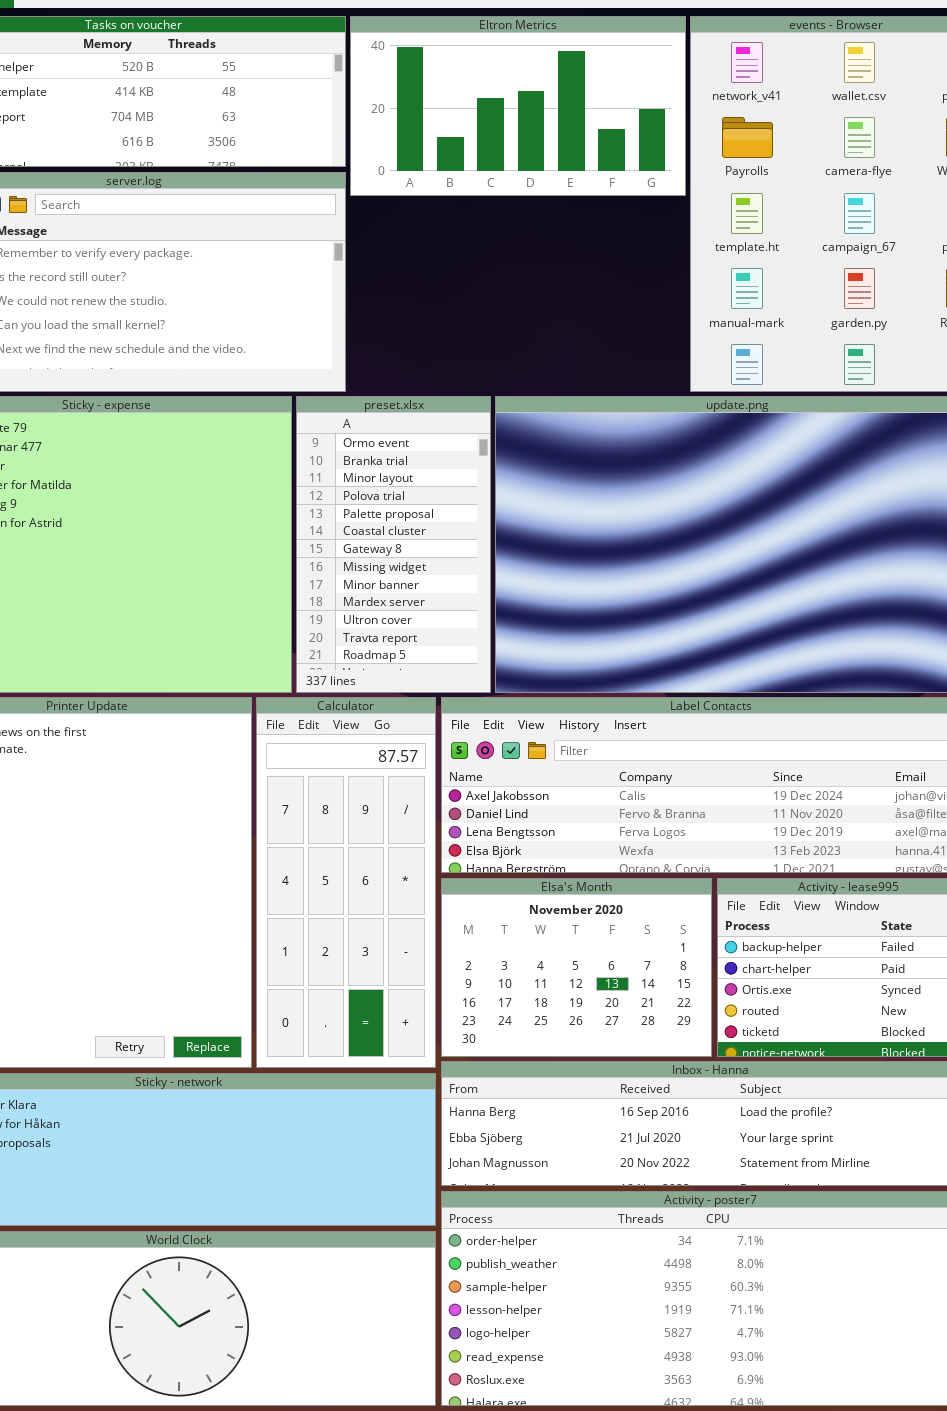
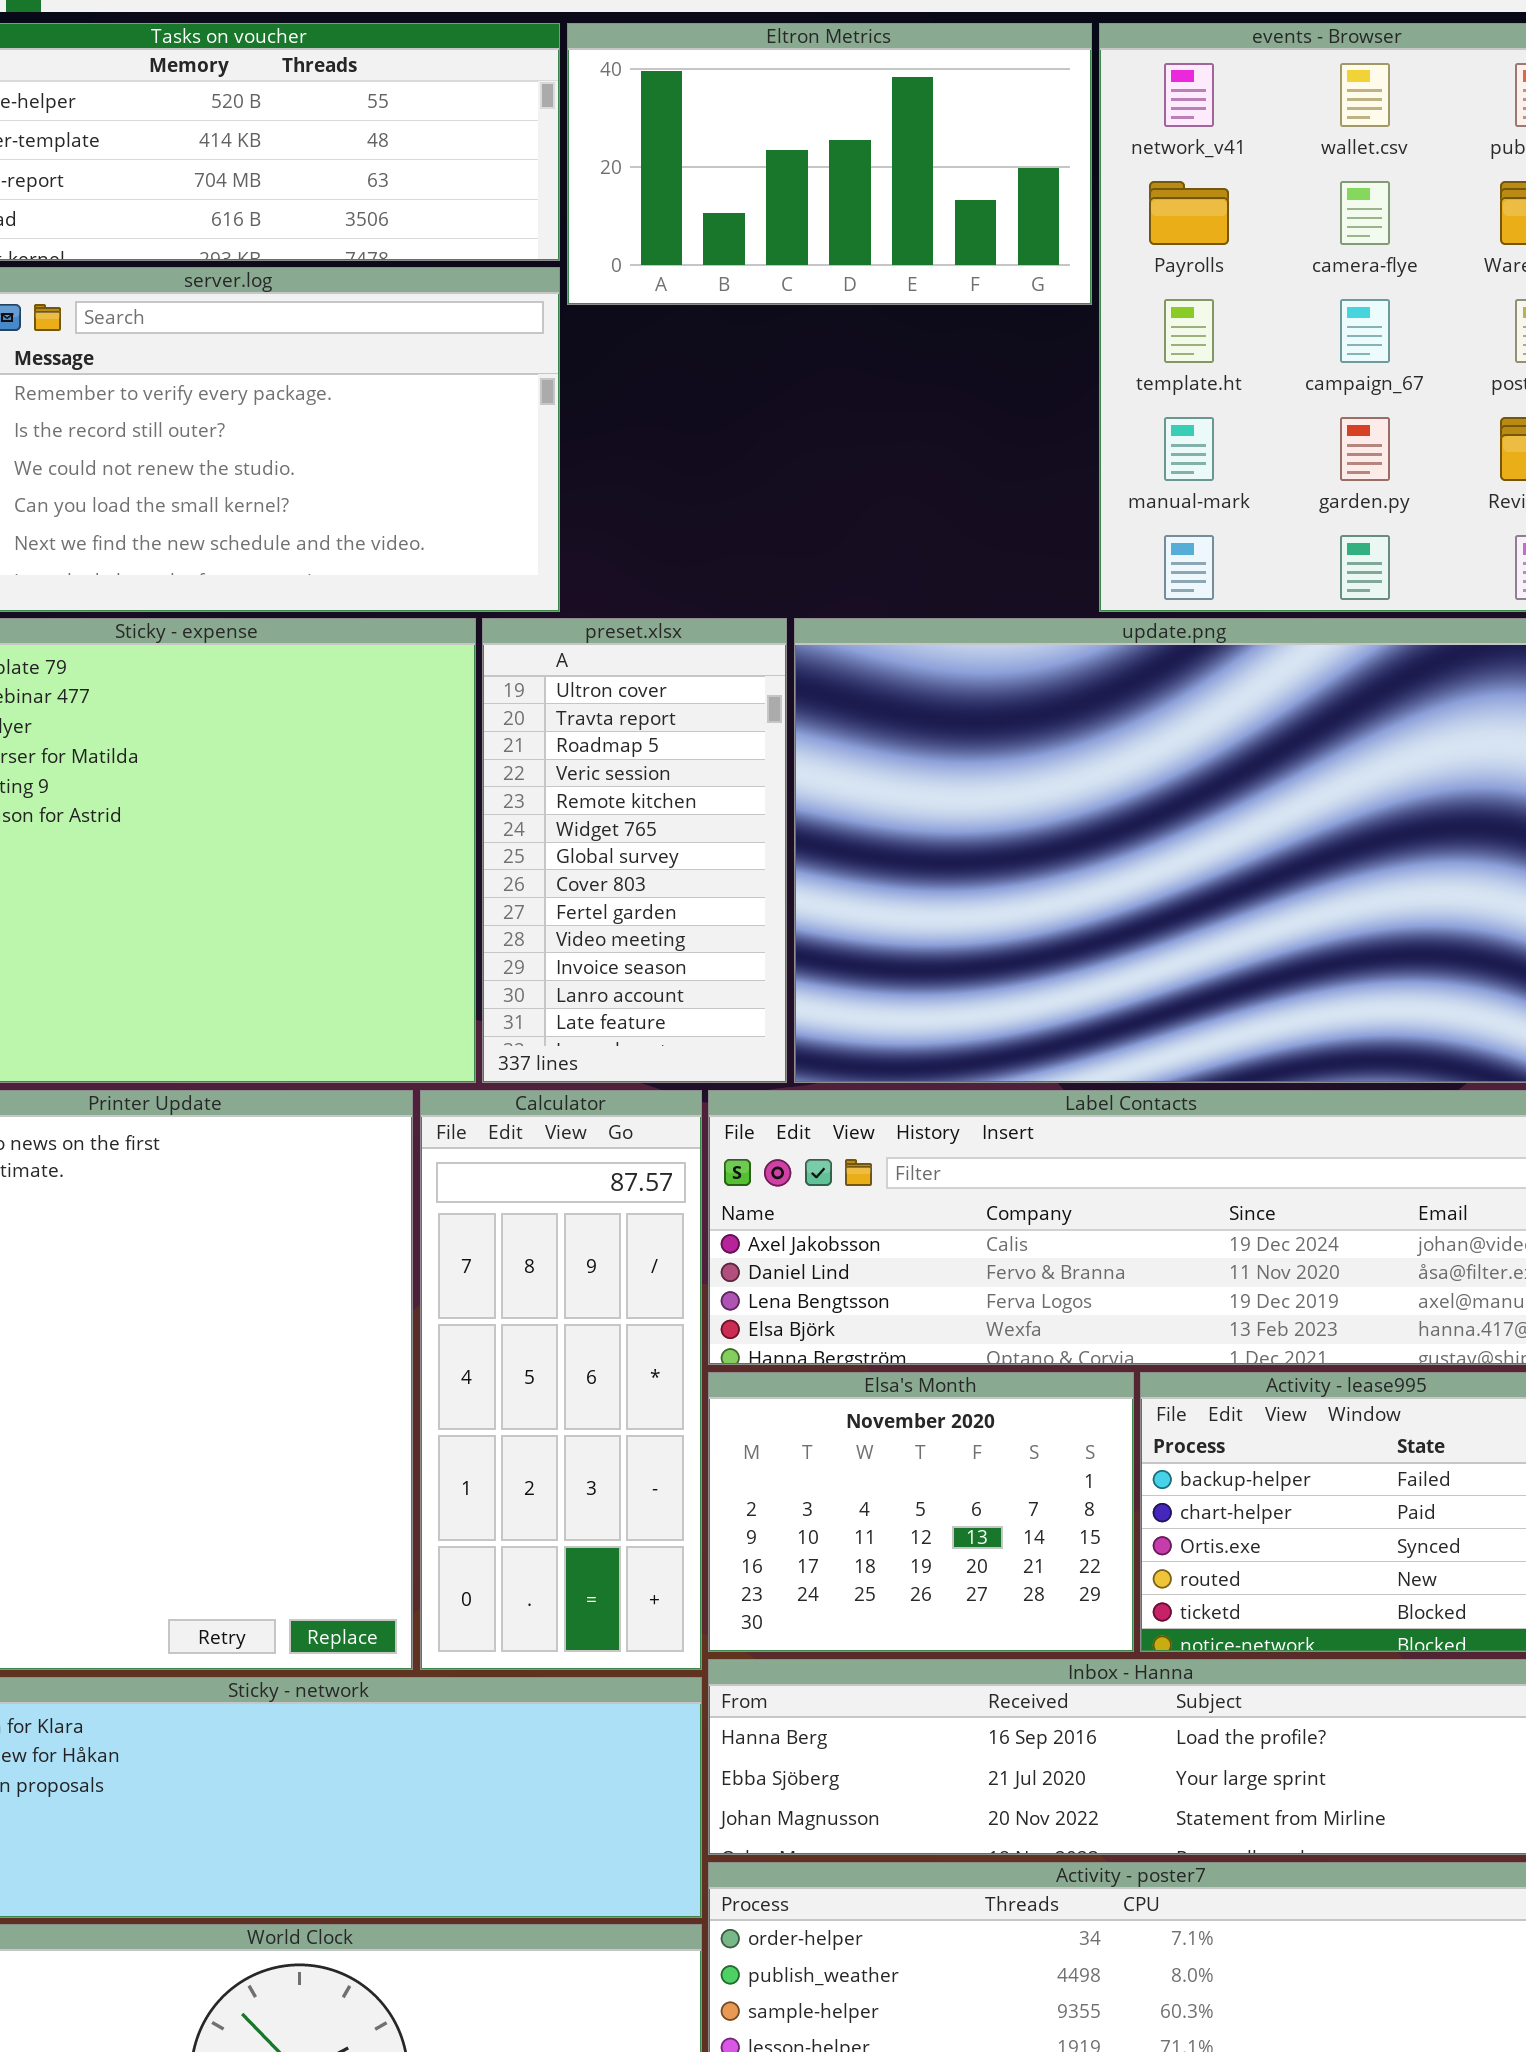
preset.xlsx: [296,396,491,693] -> [482,618,787,1083], scrolled down 10 rows

